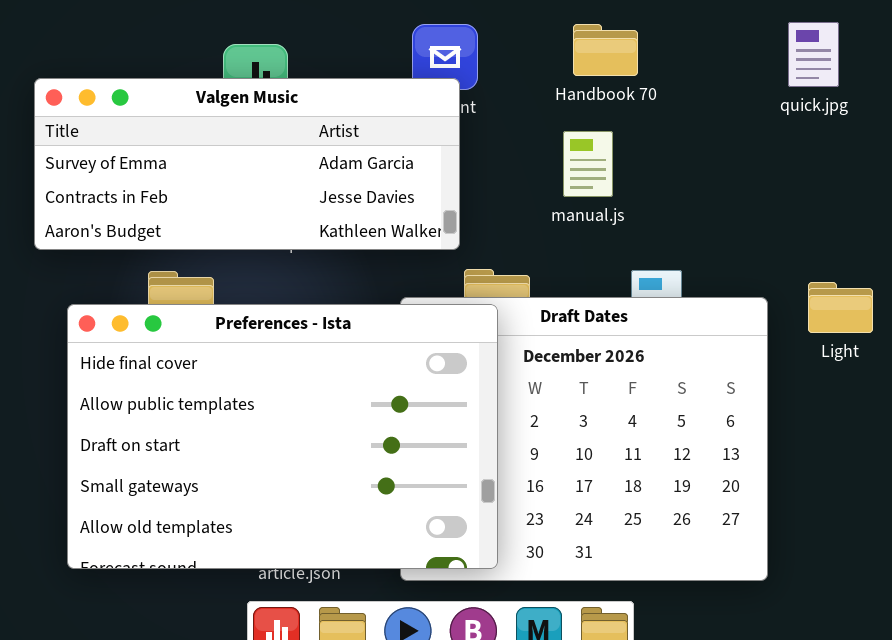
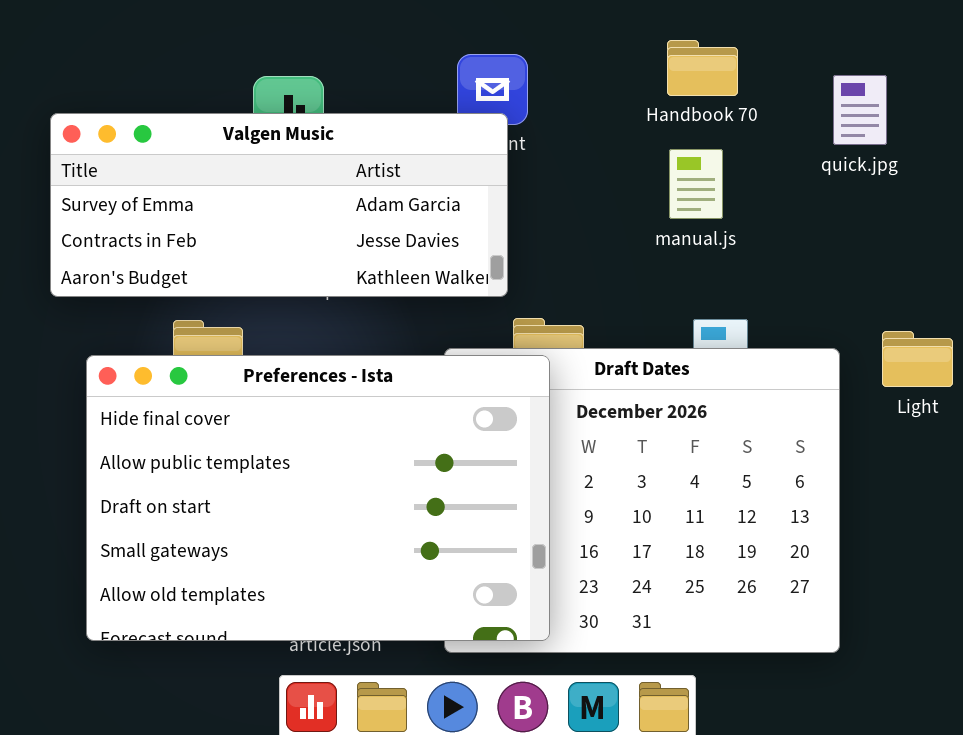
quick.jpg: [788,22,839,87] -> [833,75,887,145], moved
Handbook 70: [573,24,638,76] -> [667,40,738,96], moved
manual.js: [563,131,613,197] -> [669,149,723,219], moved

